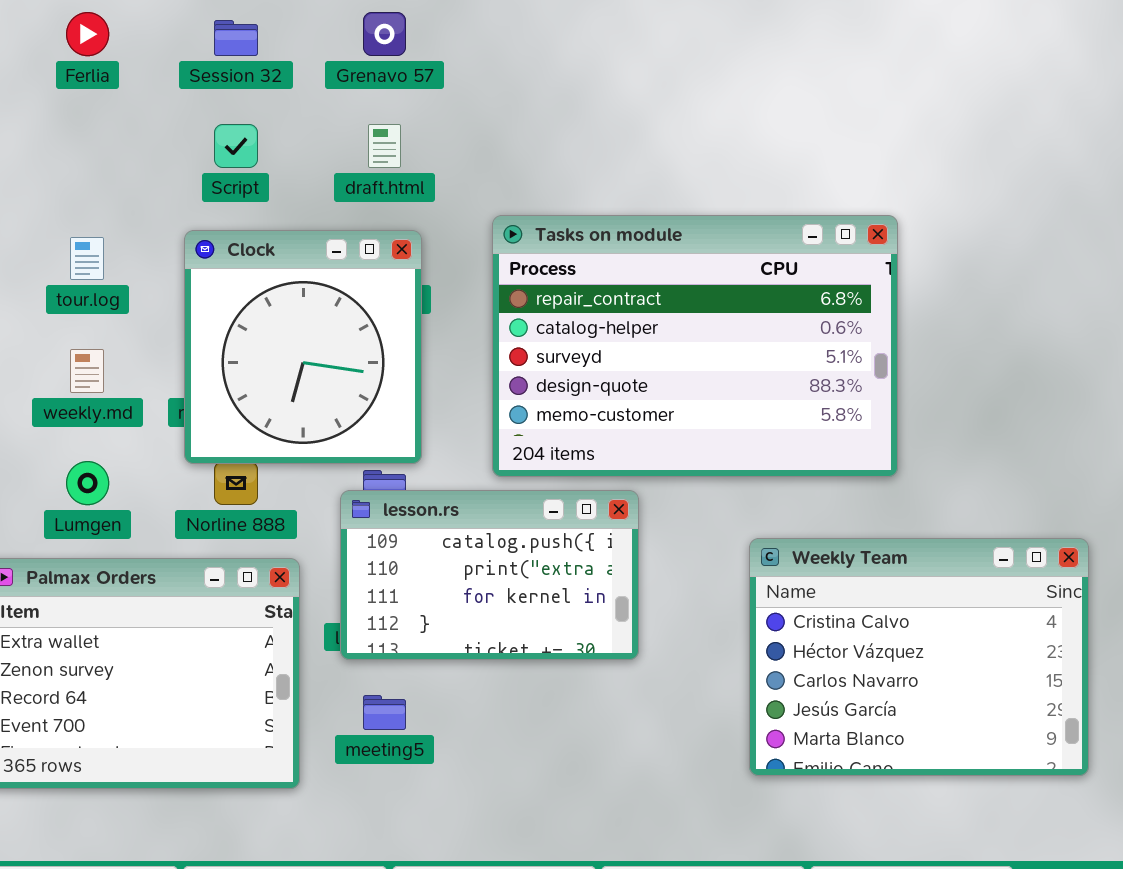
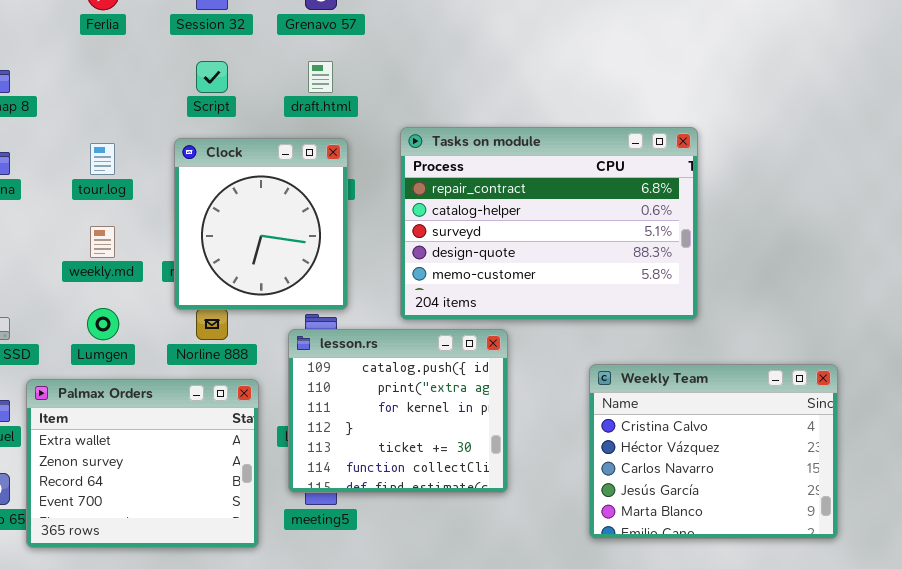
lesson.rs: [340,490,639,660] -> [288,329,508,493], resized

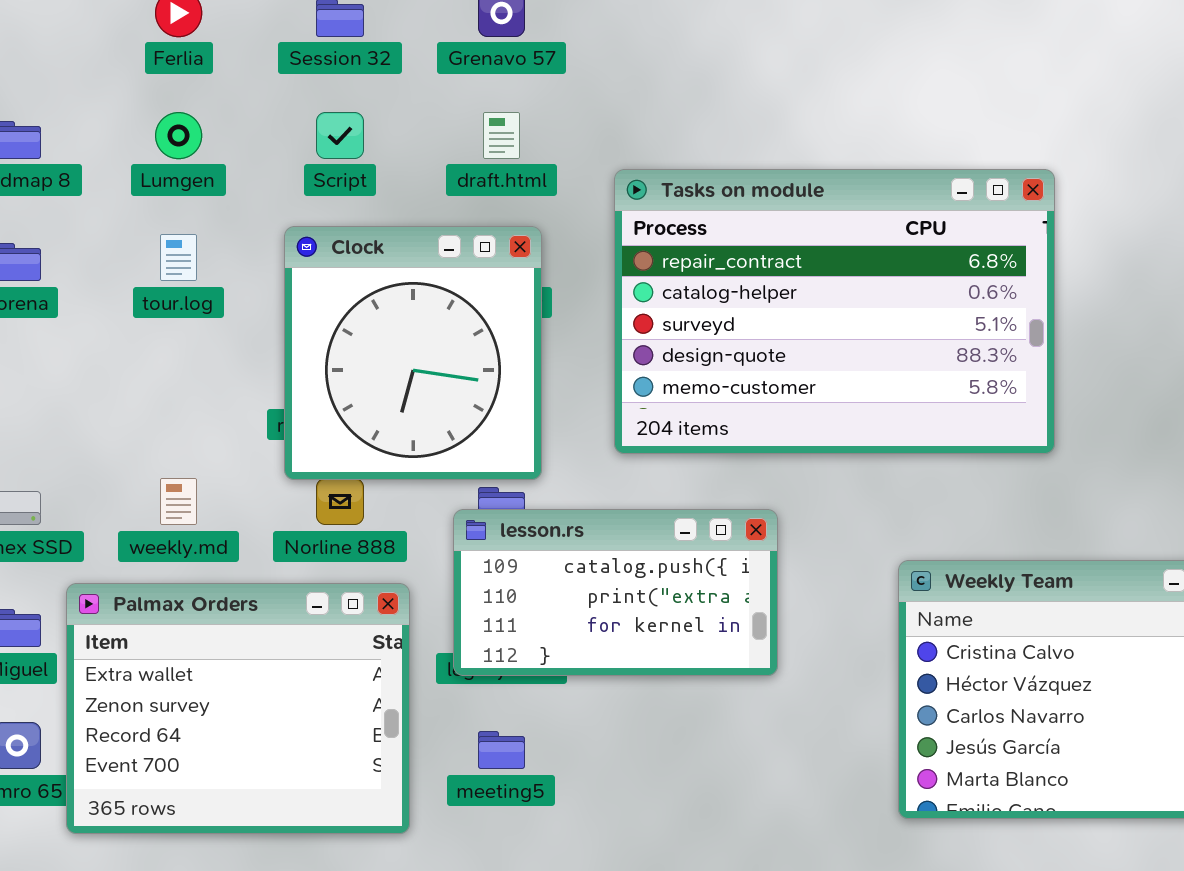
Tasks on module: [400,127,698,320] -> [614,169,1055,454], moved
weekly.md: [90,226,115,258] -> [160,478,197,525], moved
Lumgen: [87,308,119,340] -> [155,112,202,159], moved
lesson.rs: [288,329,508,493] -> [453,509,778,676], resized

